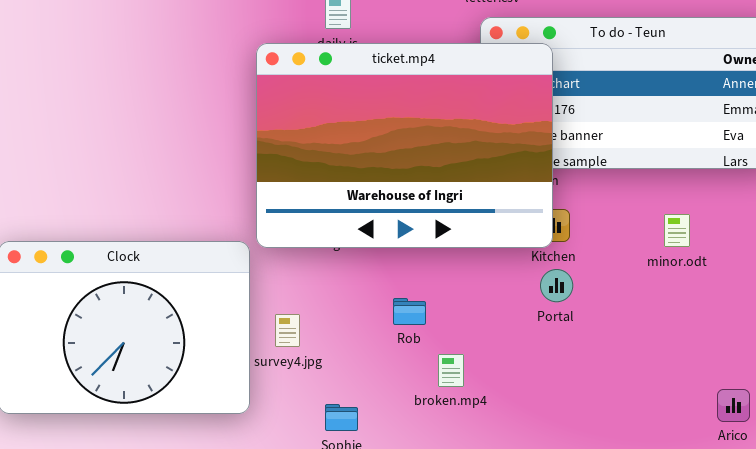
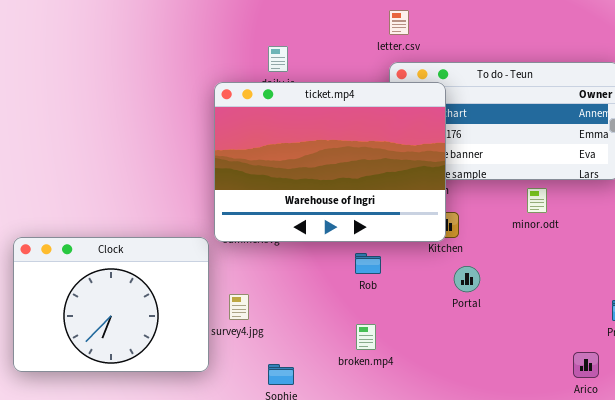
minor.odt: [664,214,690,247] -> [527,188,547,213], moved
Portal: [540,269,573,302] -> [454,266,480,292], moved
Rob: [393,298,426,325] -> [355,253,381,274], moved

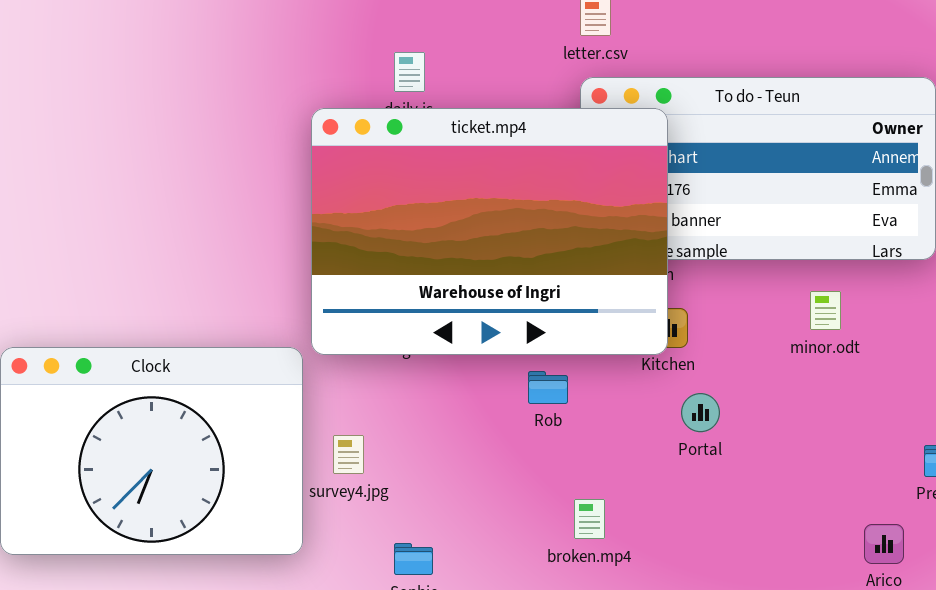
minor.odt: [527,188,547,213] -> [810,291,841,330], moved
broken.mp4: [356,324,376,350] -> [574,499,605,539], moved

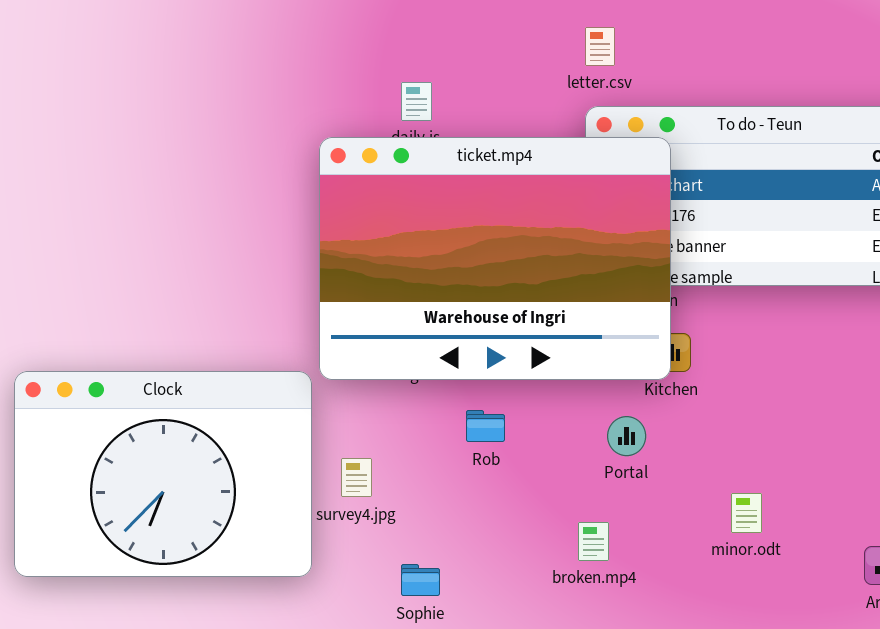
minor.odt: [810,291,841,330] -> [731,493,762,533], moved
Rob: [528,371,568,404] -> [466,410,505,442], moved
Portal: [681,393,720,432] -> [607,416,646,456], moved

